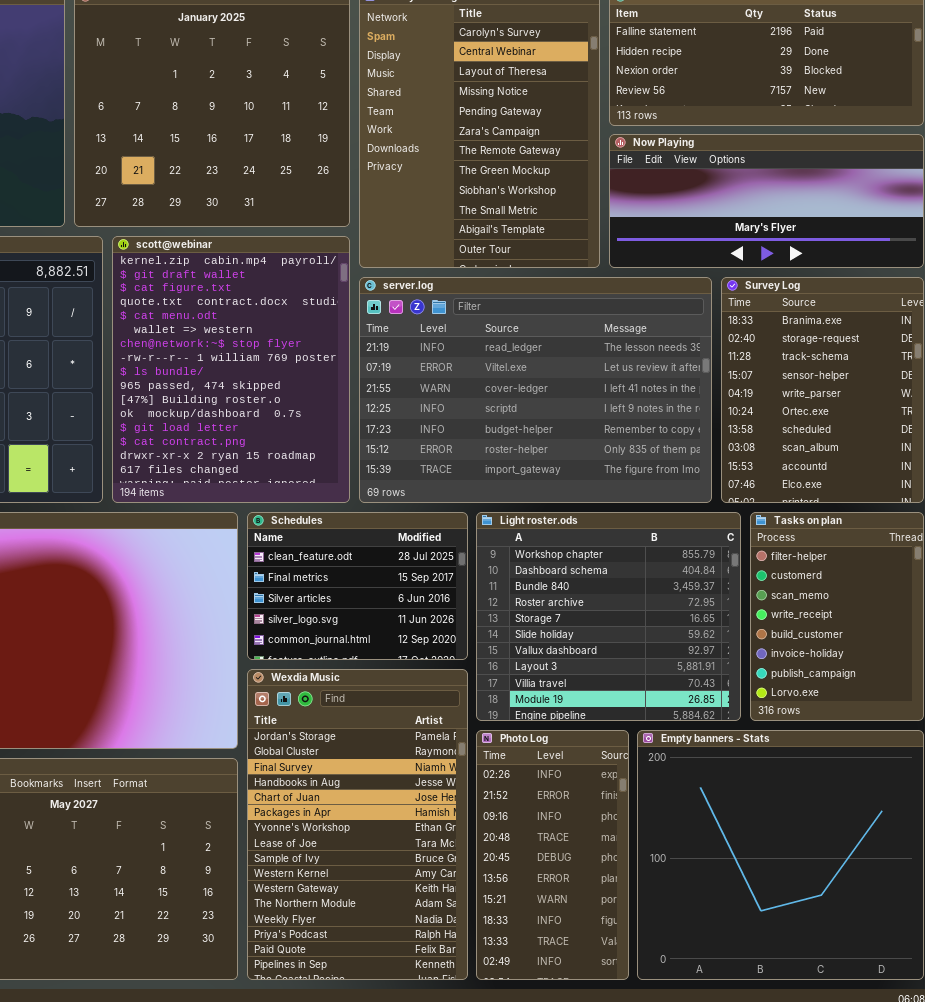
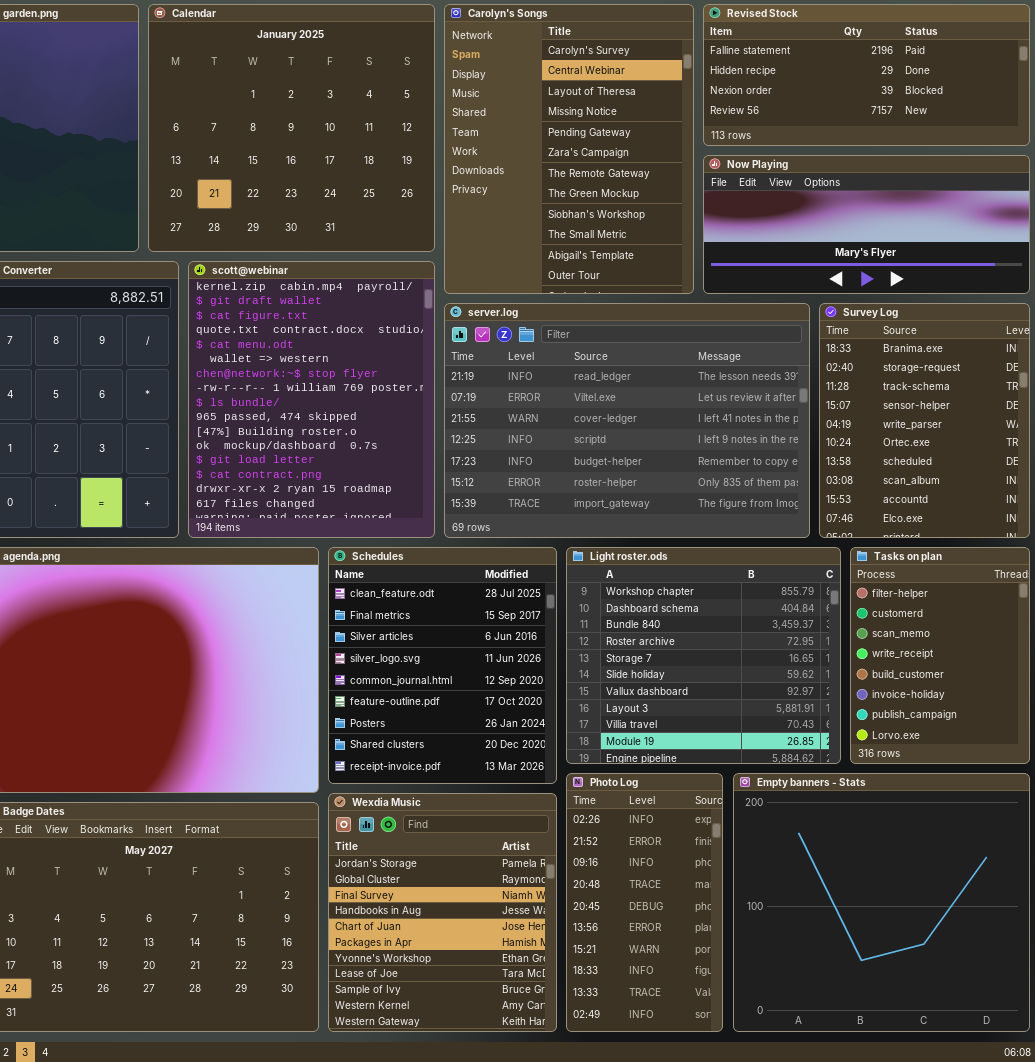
Schedules: [247,512,468,660] -> [328,547,557,784], resized
Wexdia Music: [247,669,468,980] -> [328,793,557,1032], resized

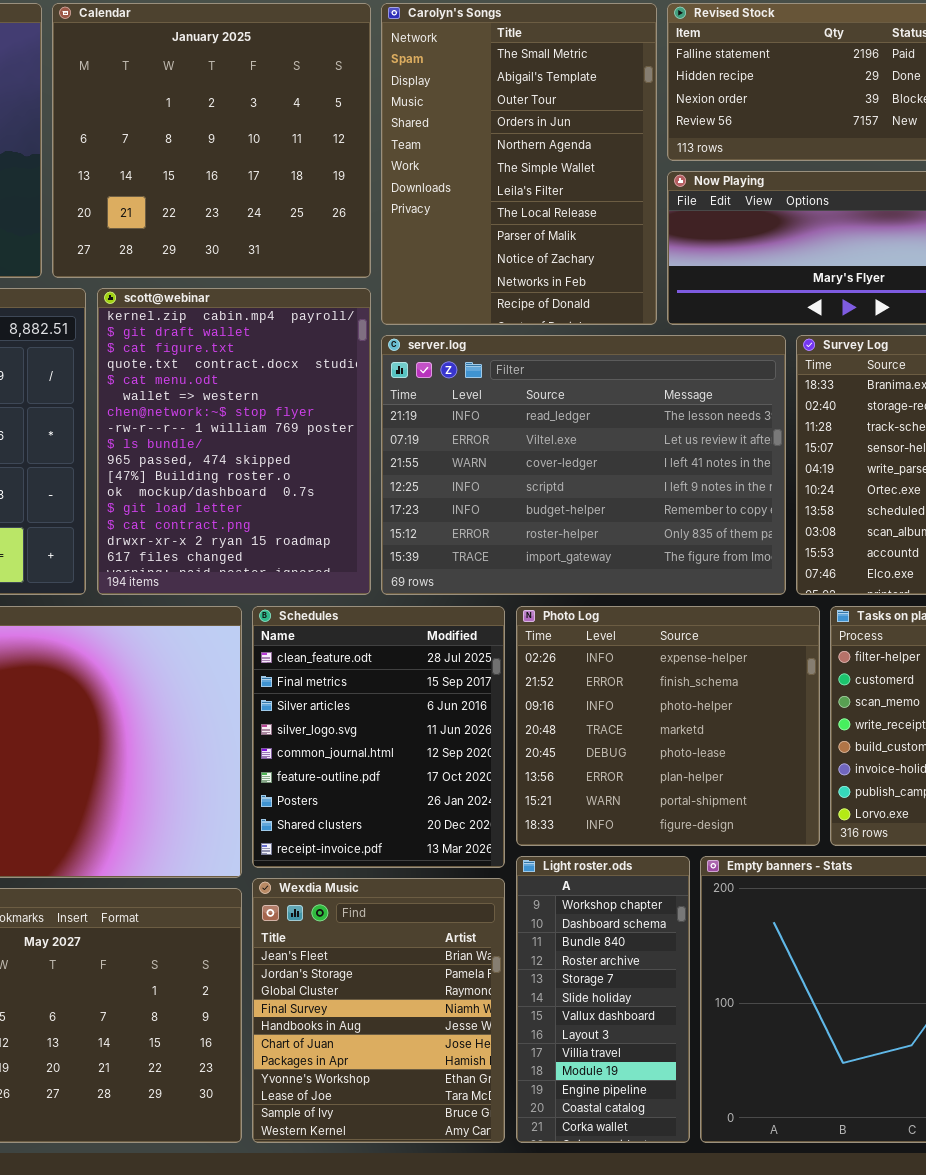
Carolyn's Songs: [444,4,694,294] -> [381,3,657,325], scrolled down 9 rows
Light roster.ods: [566,547,841,764] -> [516,856,690,1143], moved, resized
Photo Log: [566,773,723,1032] -> [516,606,820,846], moved, resized
Wexdia Music: [328,793,557,1032] -> [252,878,505,1143], scrolled up 1 row

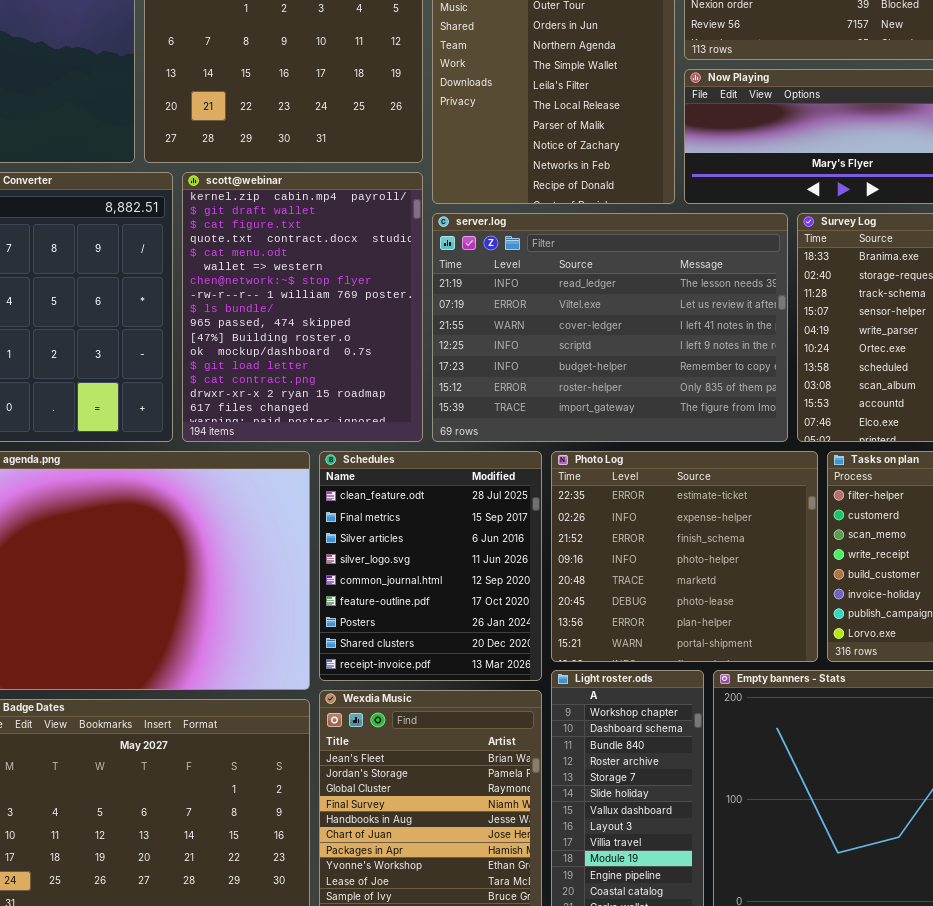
Photo Log: [516,606,820,846] -> [551,451,818,662], scrolled up 1 row

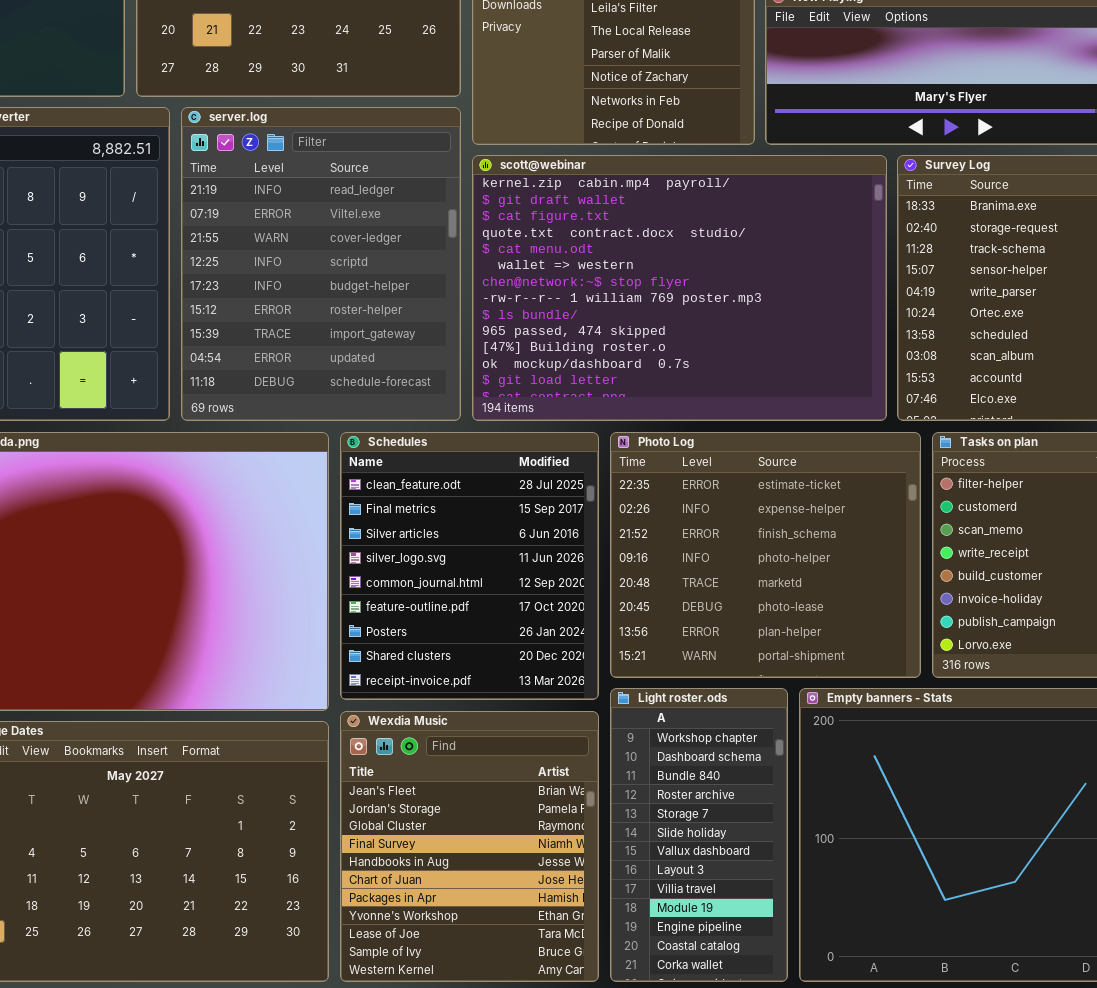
scott@webinar: [182,172,423,442] -> [472,155,887,421], moved, resized
server.log: [432,213,788,442] -> [181,107,461,421], moved, resized

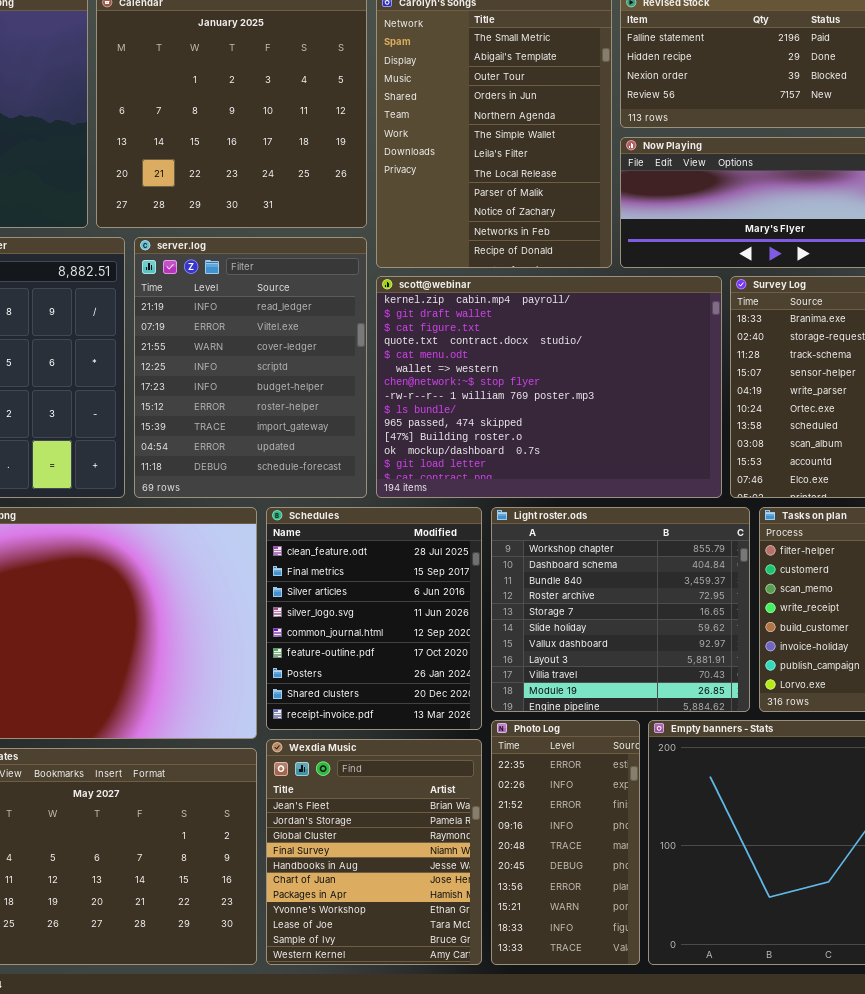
Photo Log: [610,432,921,678] -> [491,720,640,965], moved, resized
Light roster.ods: [610,688,788,982] -> [491,507,750,712], moved, resized

